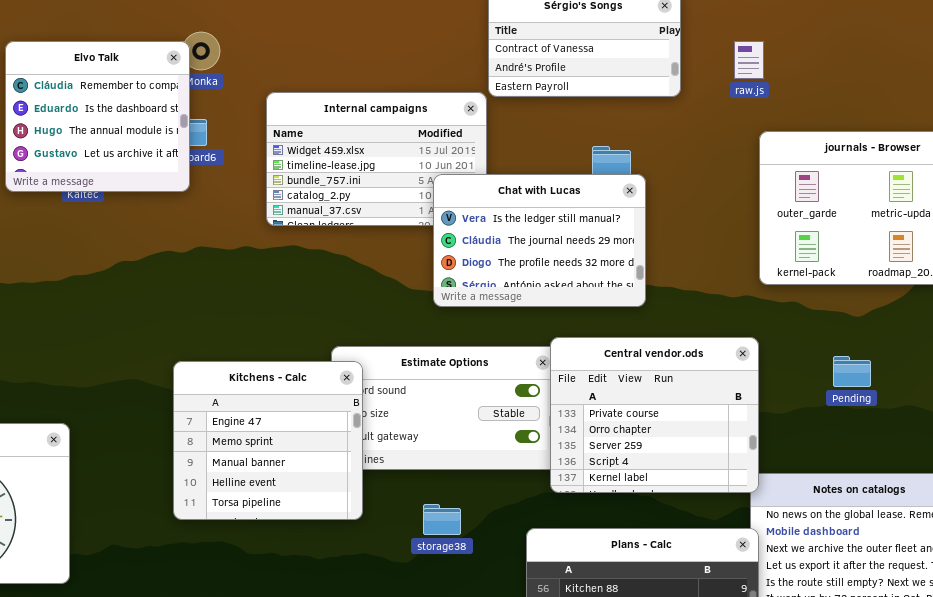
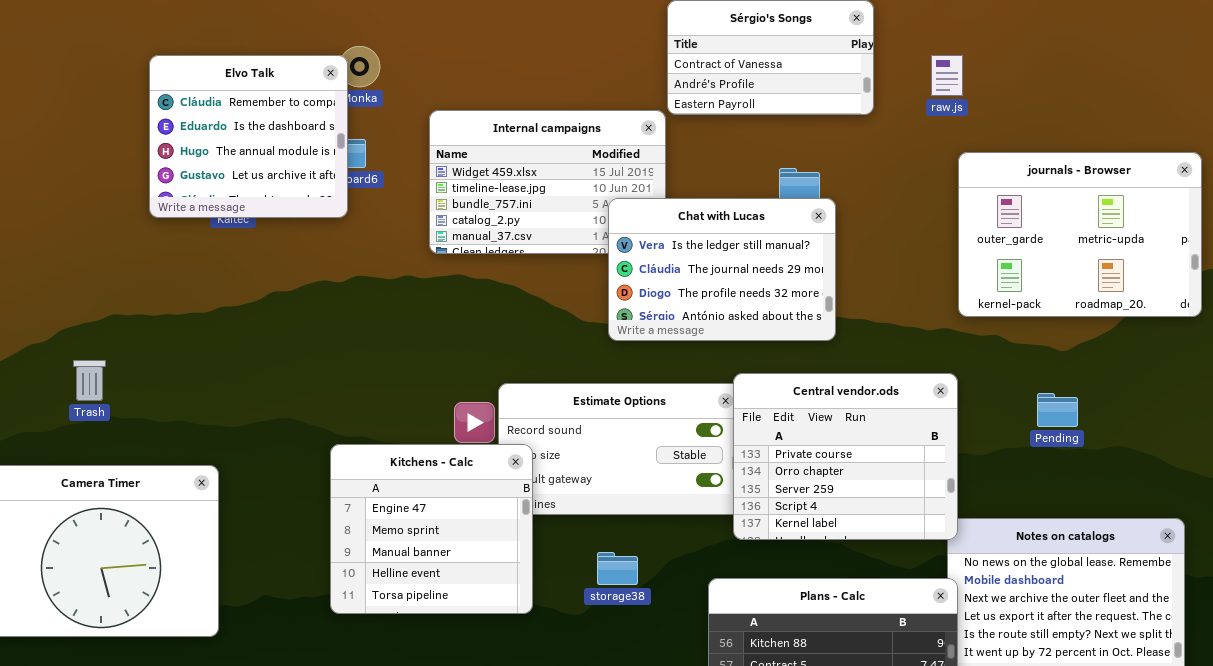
Kitchens - Calc: [173,361,363,520] -> [330,444,533,614], moved

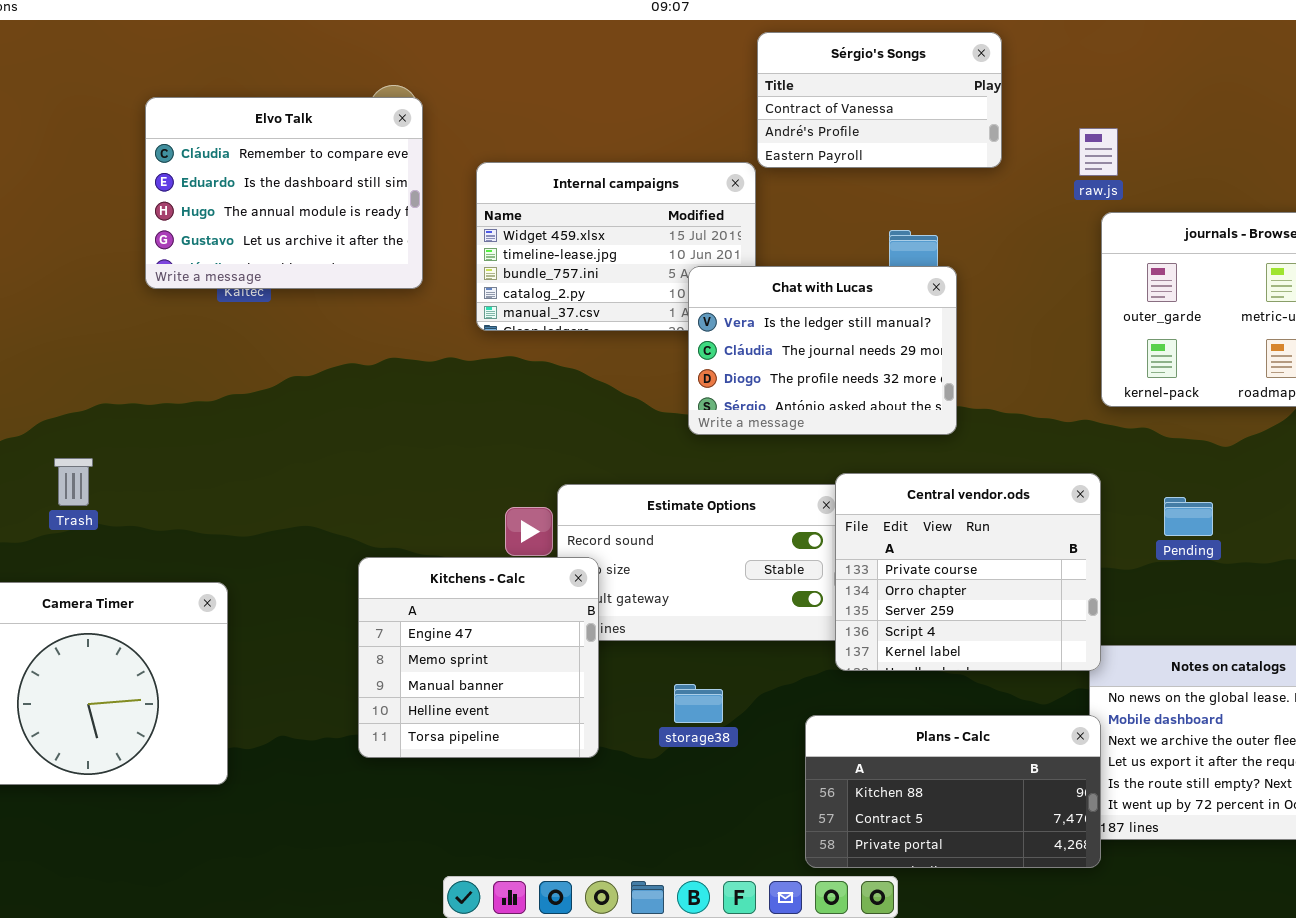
Elvo Talk: [149,55,348,218] -> [145,97,423,289], resized
raw.js: [931,55,963,96] -> [1079,128,1118,176], moved
Pending: [1037,393,1078,427] -> [1164,497,1213,536], moved

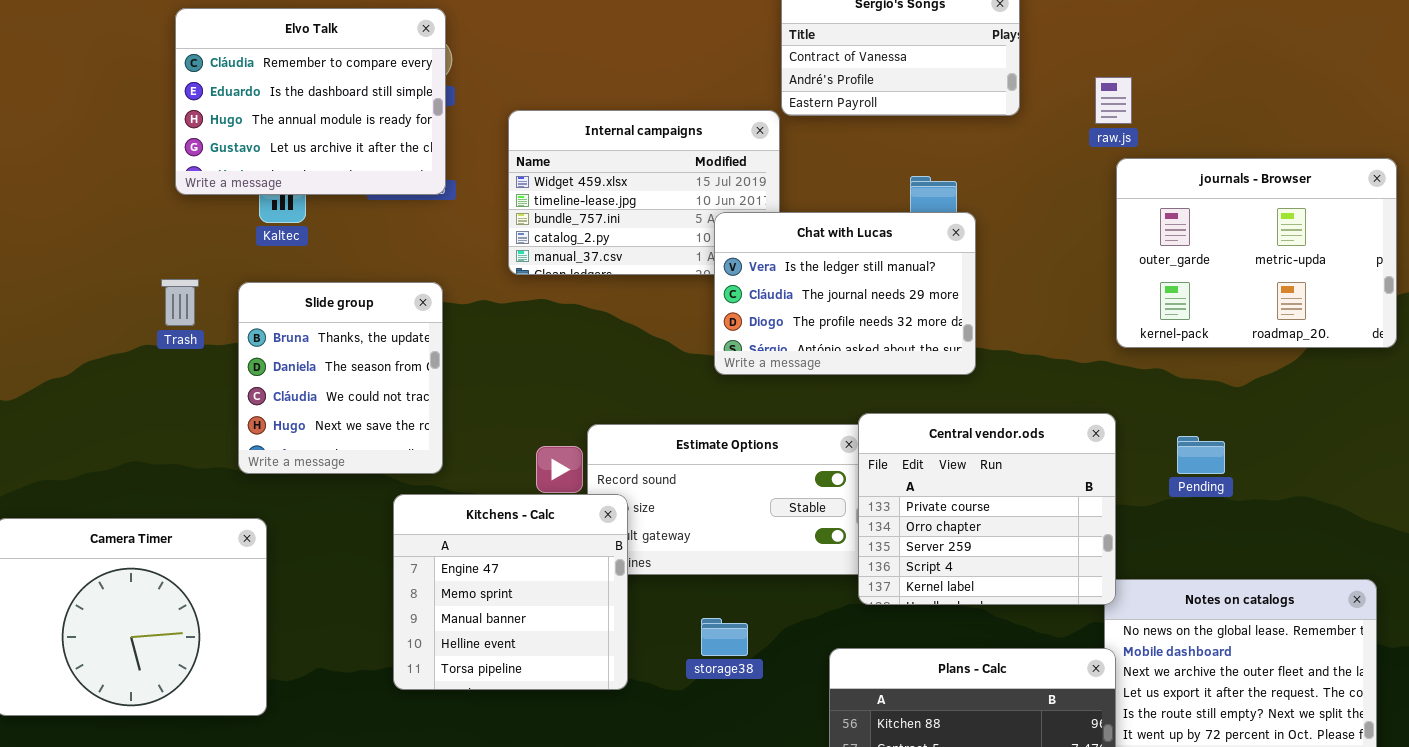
Elvo Talk: [145,97,423,289] -> [175,8,446,195], moved
Slide group: none -> [238,282,443,474], opened
Trash: [54,458,93,506] -> [161,279,199,326], moved

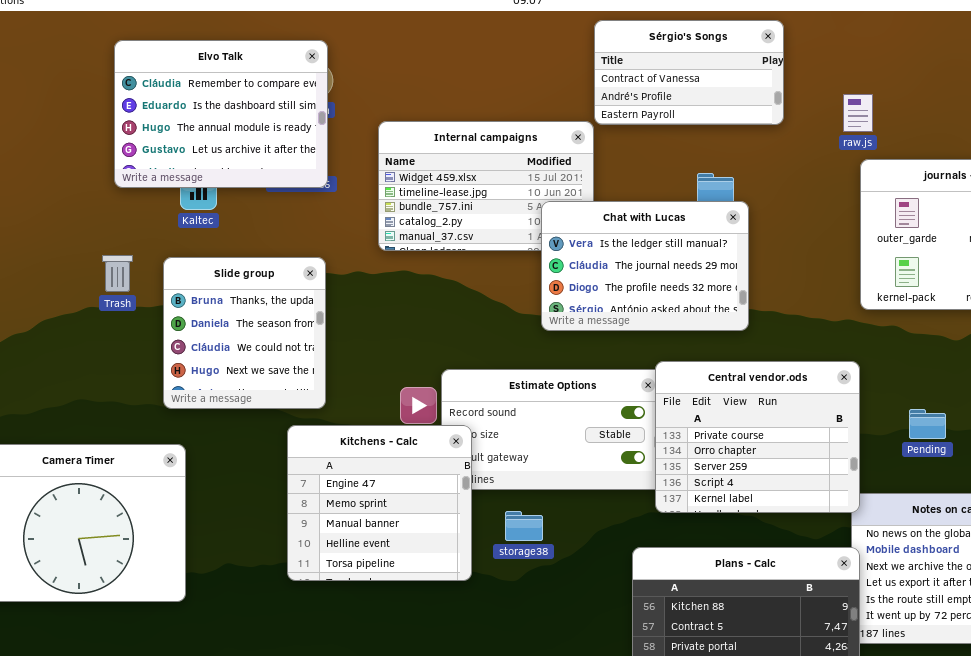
Pending: [1177,436,1225,474] -> [909,409,946,439], moved
storage38: [701,618,748,656] -> [505,511,543,541], moved

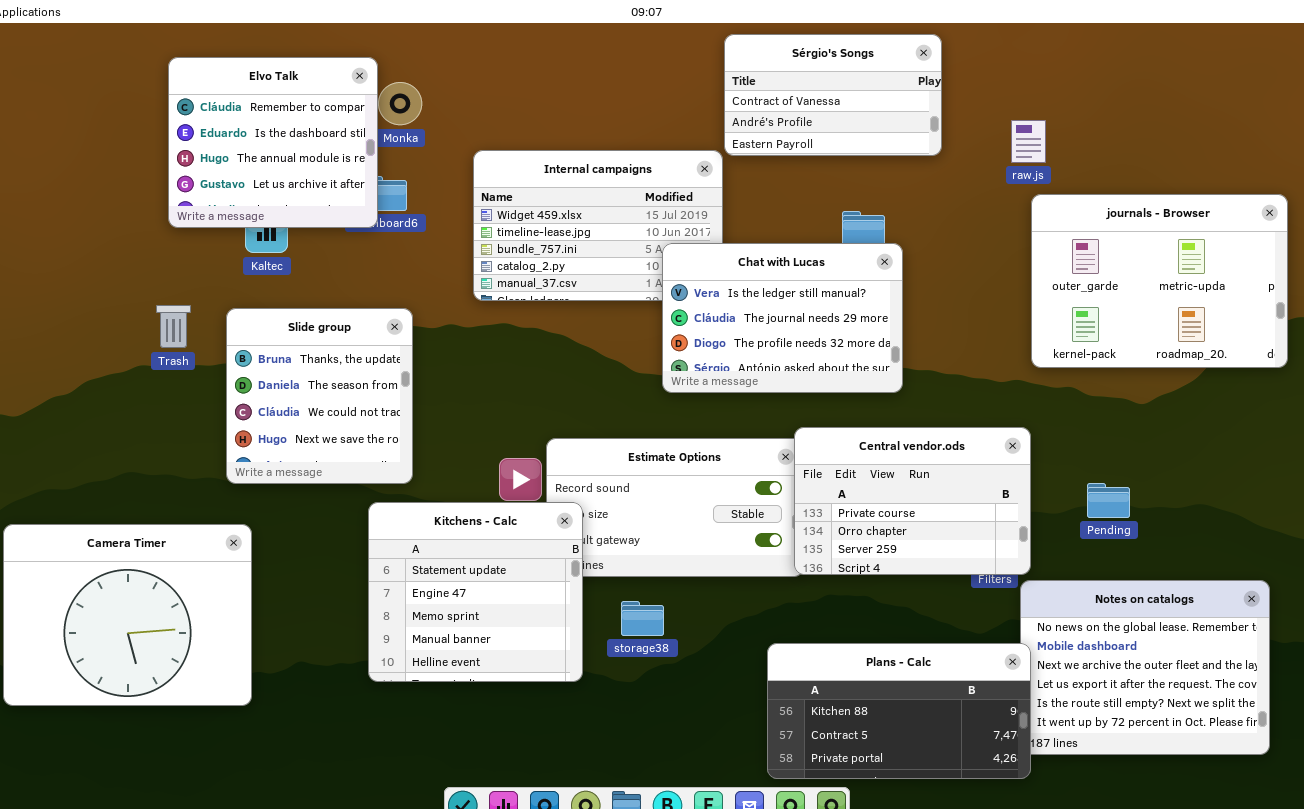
Elvo Talk: [114,40,328,188] -> [168,57,378,228], resized
Central vendor.ods: [655,361,860,513] -> [794,427,1031,575], resized
Kitchens - Calc: [287,425,472,581] -> [368,502,583,682], scrolled up 1 row

